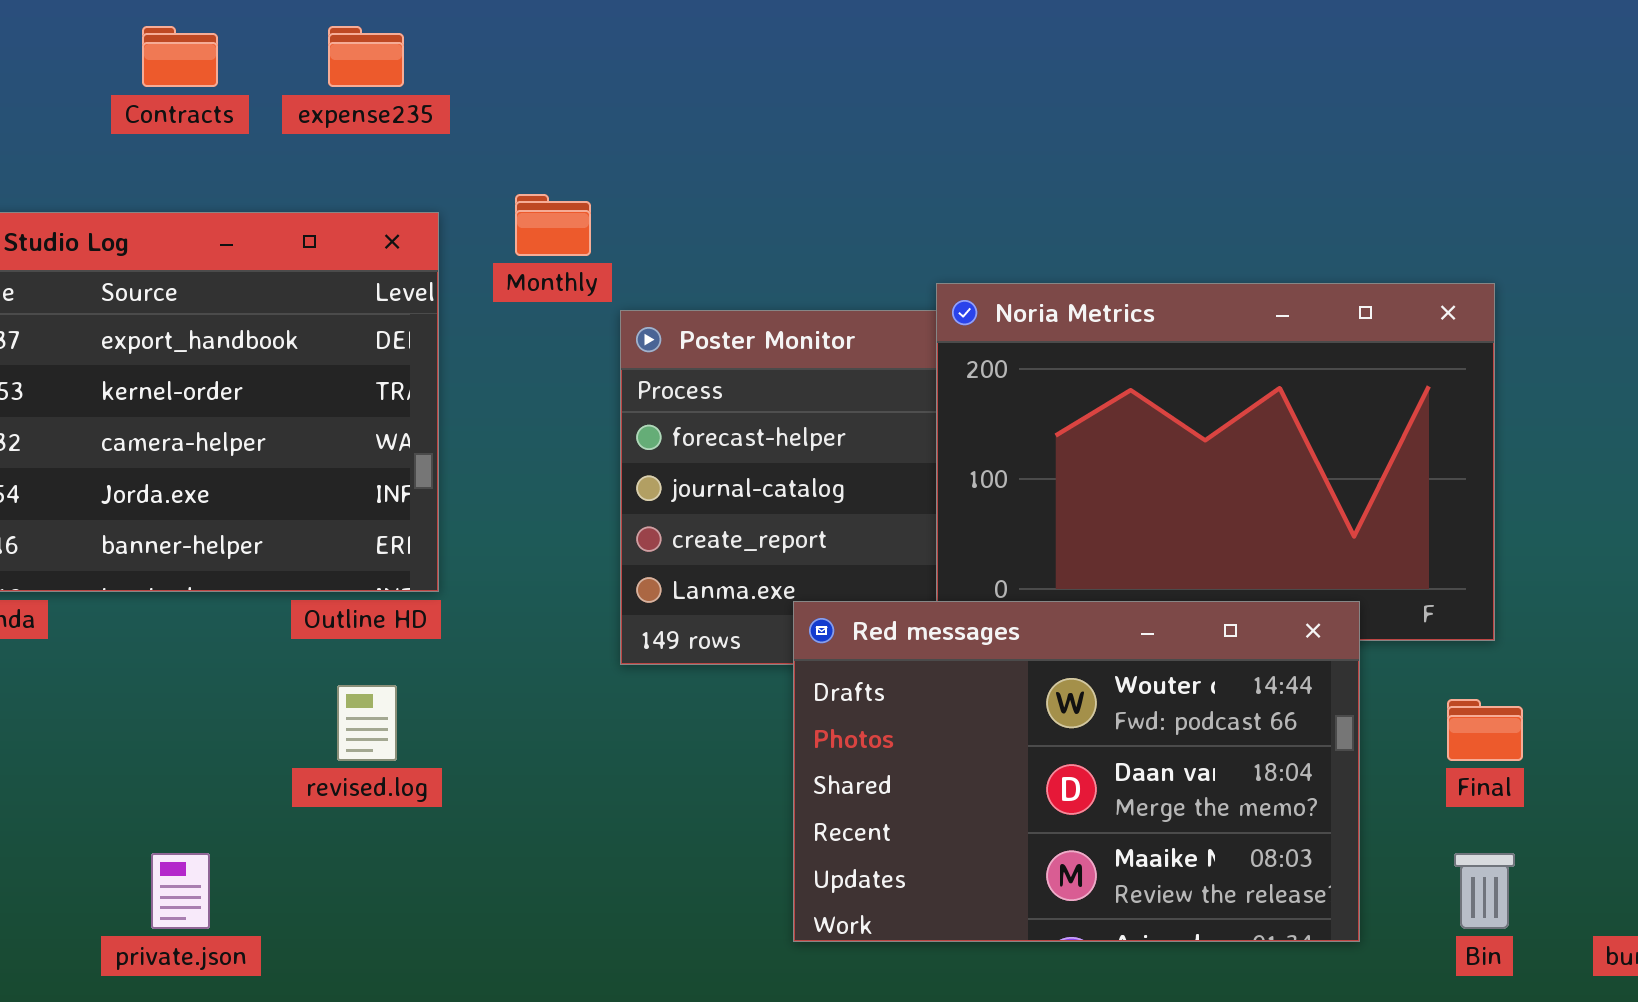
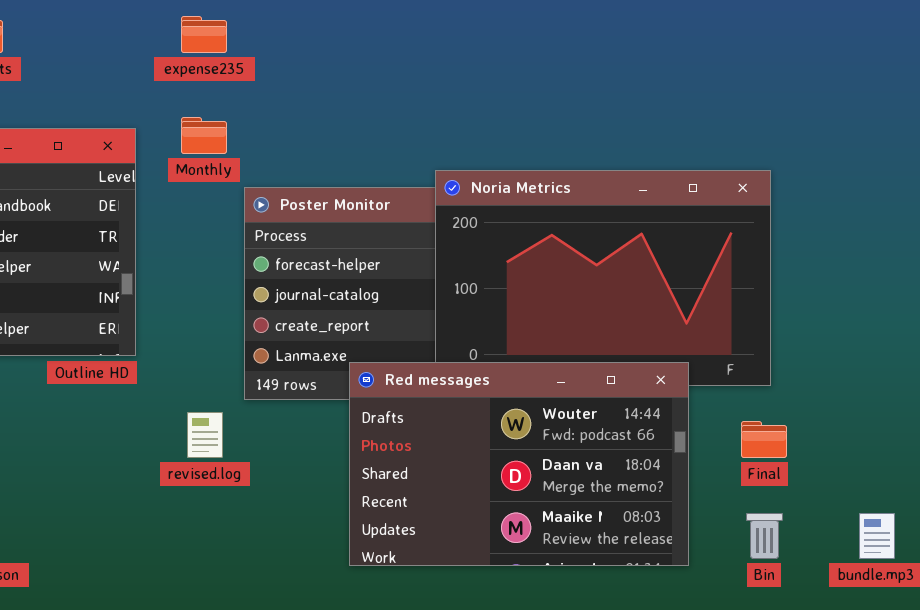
expense235: [328,26,404,87] -> [181,16,227,53], moved
revised.log: [337,685,397,761] -> [187,412,223,458], moved

